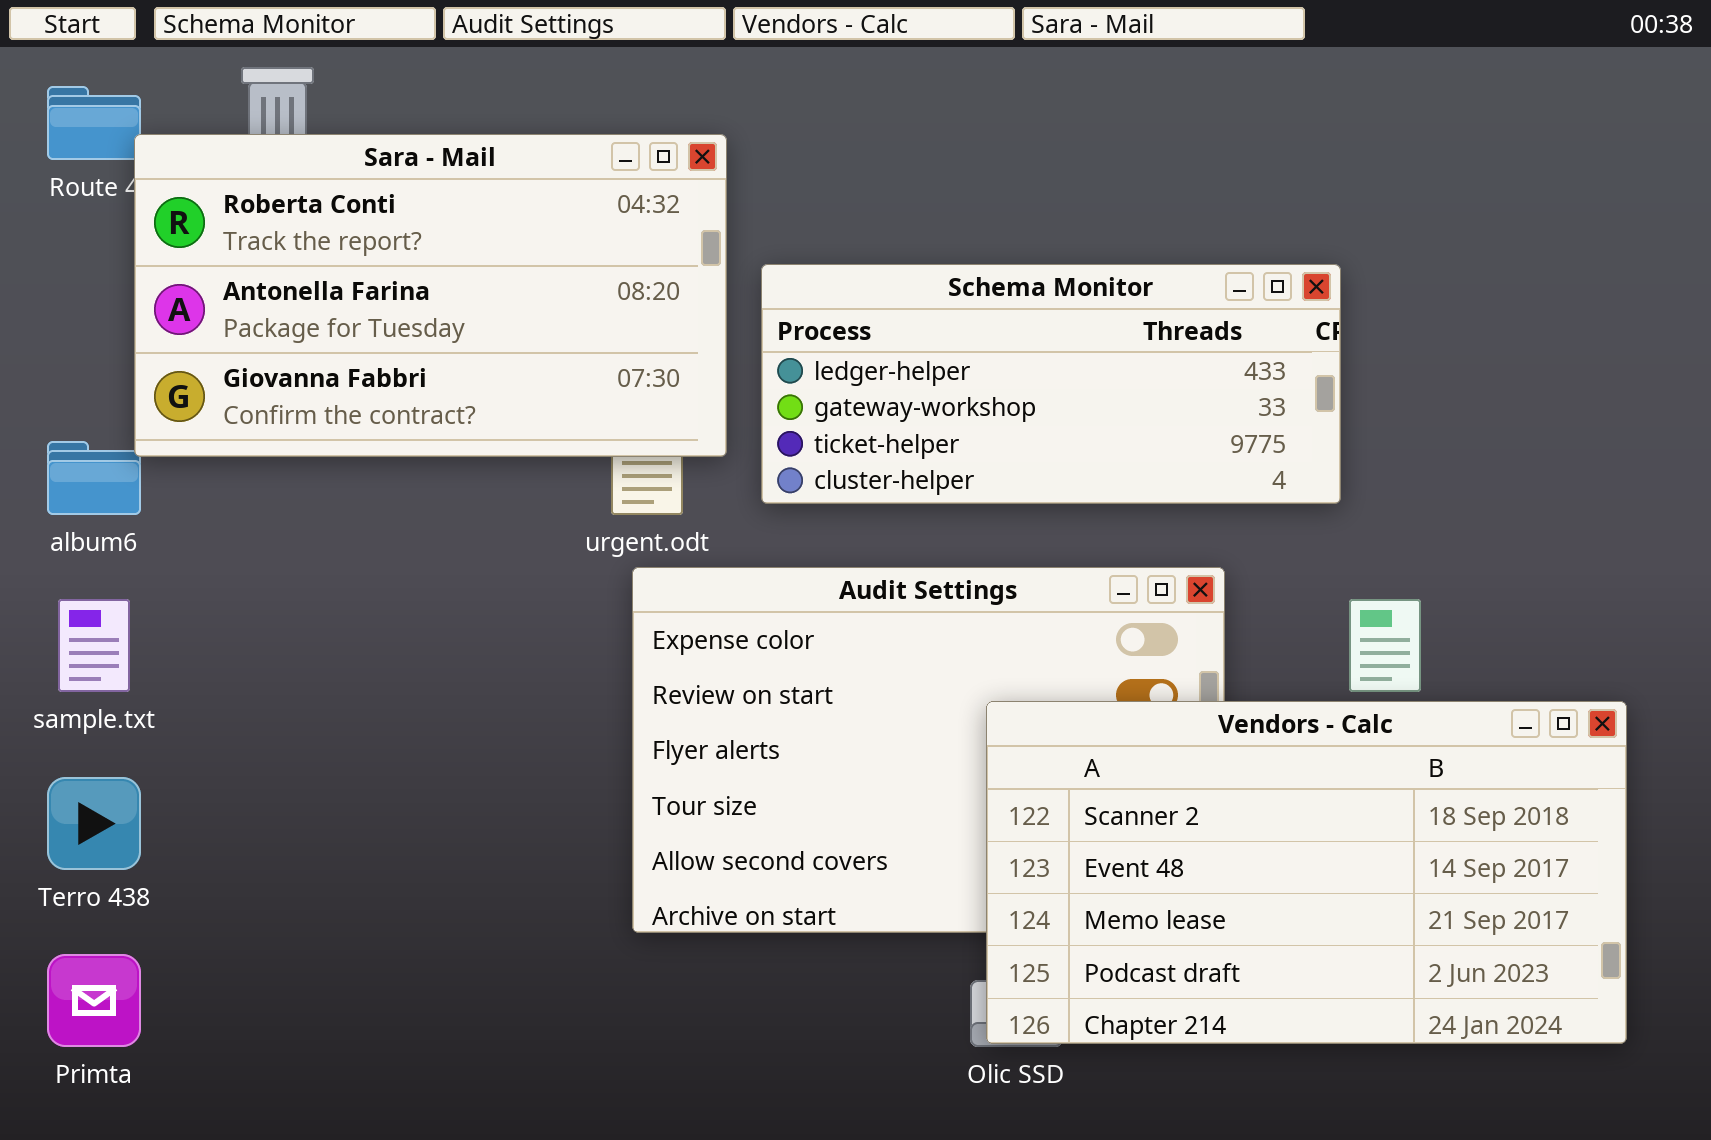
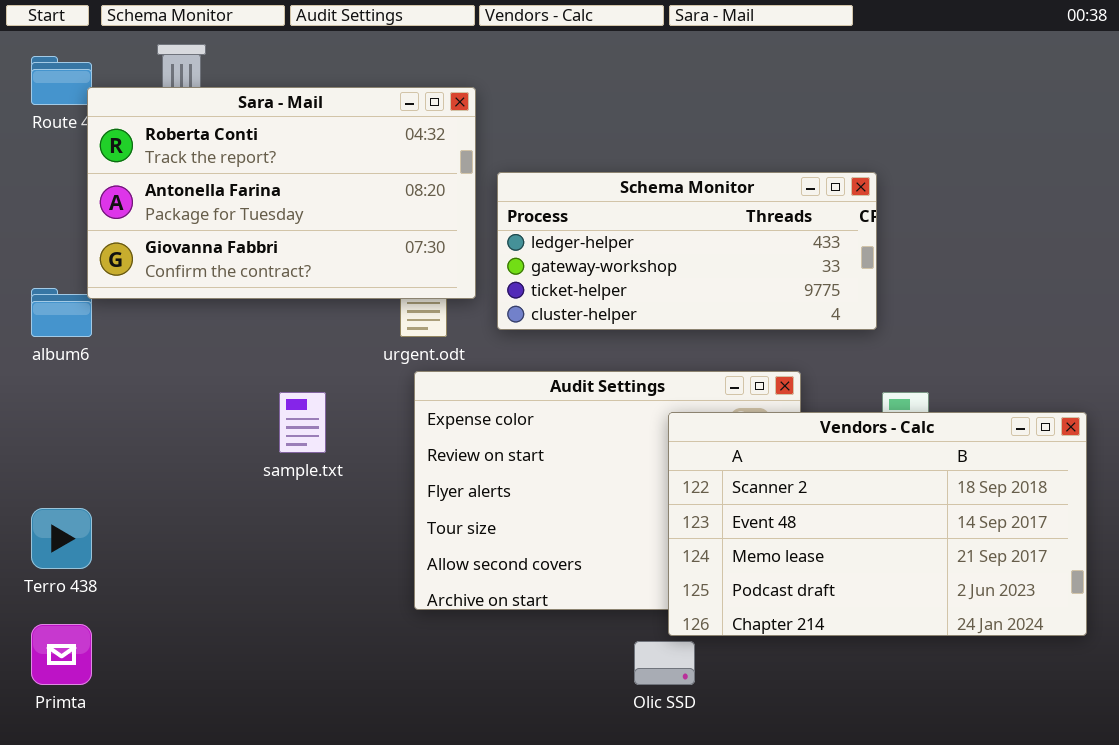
sample.txt: [58,599,130,692] -> [279,392,326,453], moved
Vendors - Calc: [986,701,1627,1044] -> [668,412,1087,636], moved

